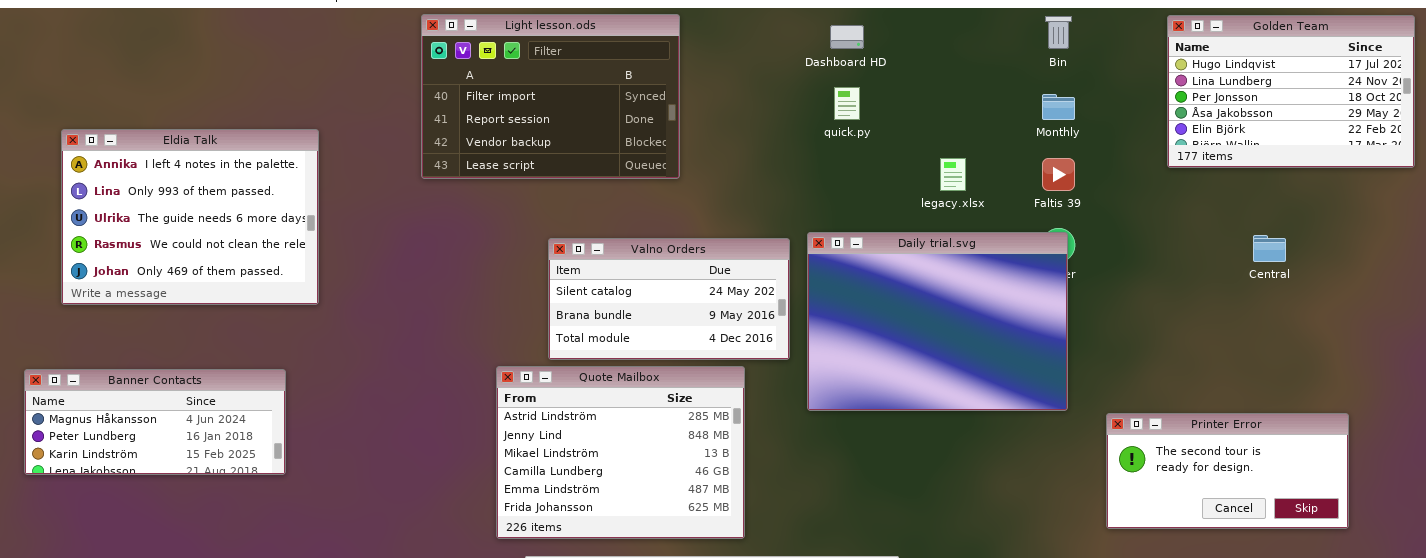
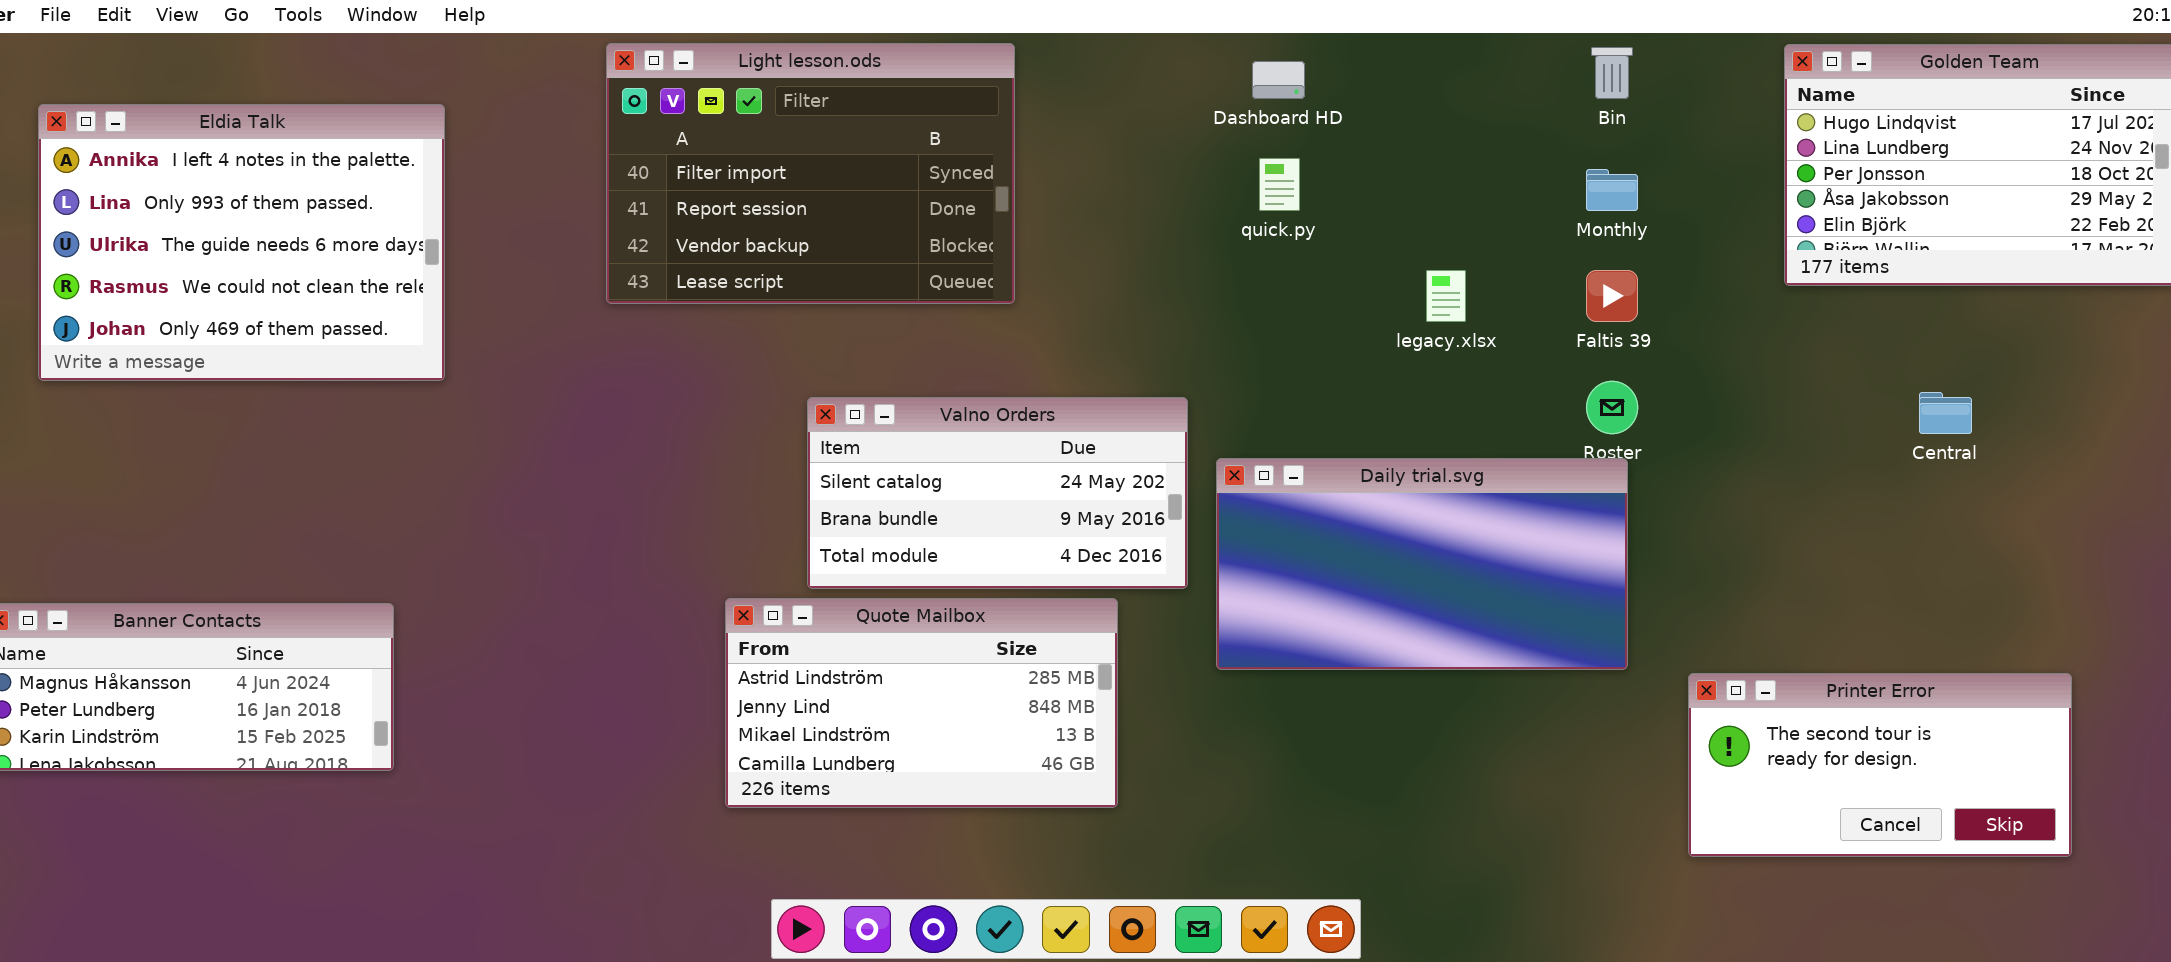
Eldia Talk: [61,129,319,305] -> [38,104,445,381], moved
Daily trial.svg: [807,232,1068,411] -> [1216,458,1628,670], resized
Quote Mailbox: [496,366,745,539] -> [725,598,1118,808], resized

